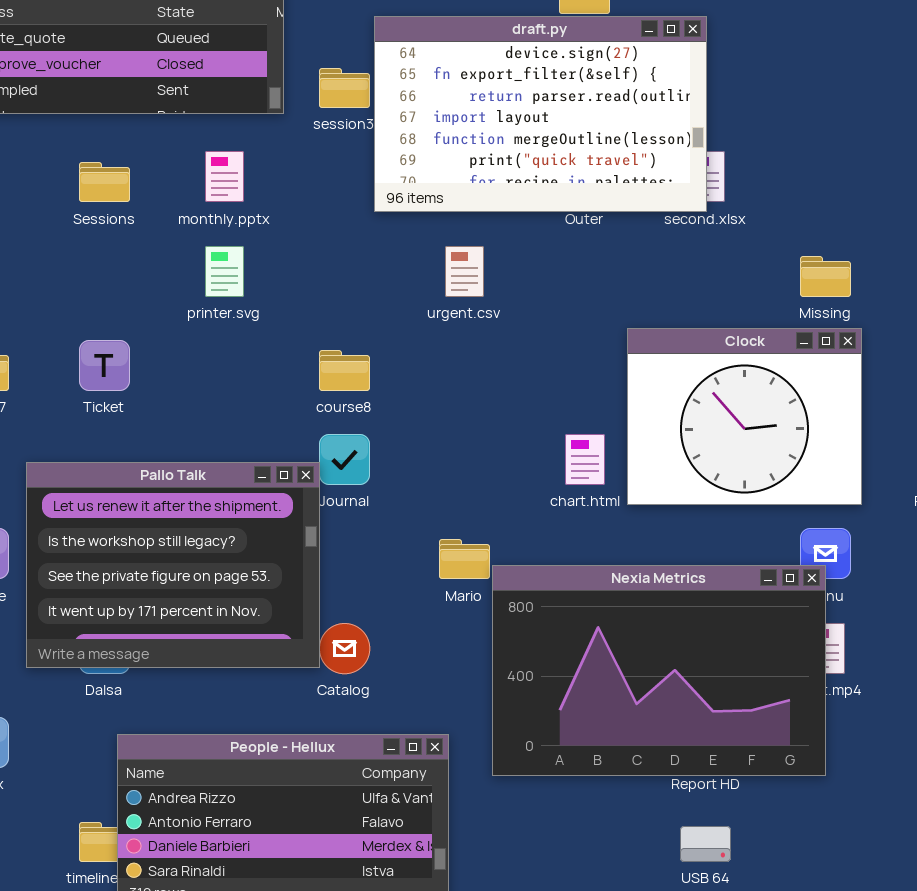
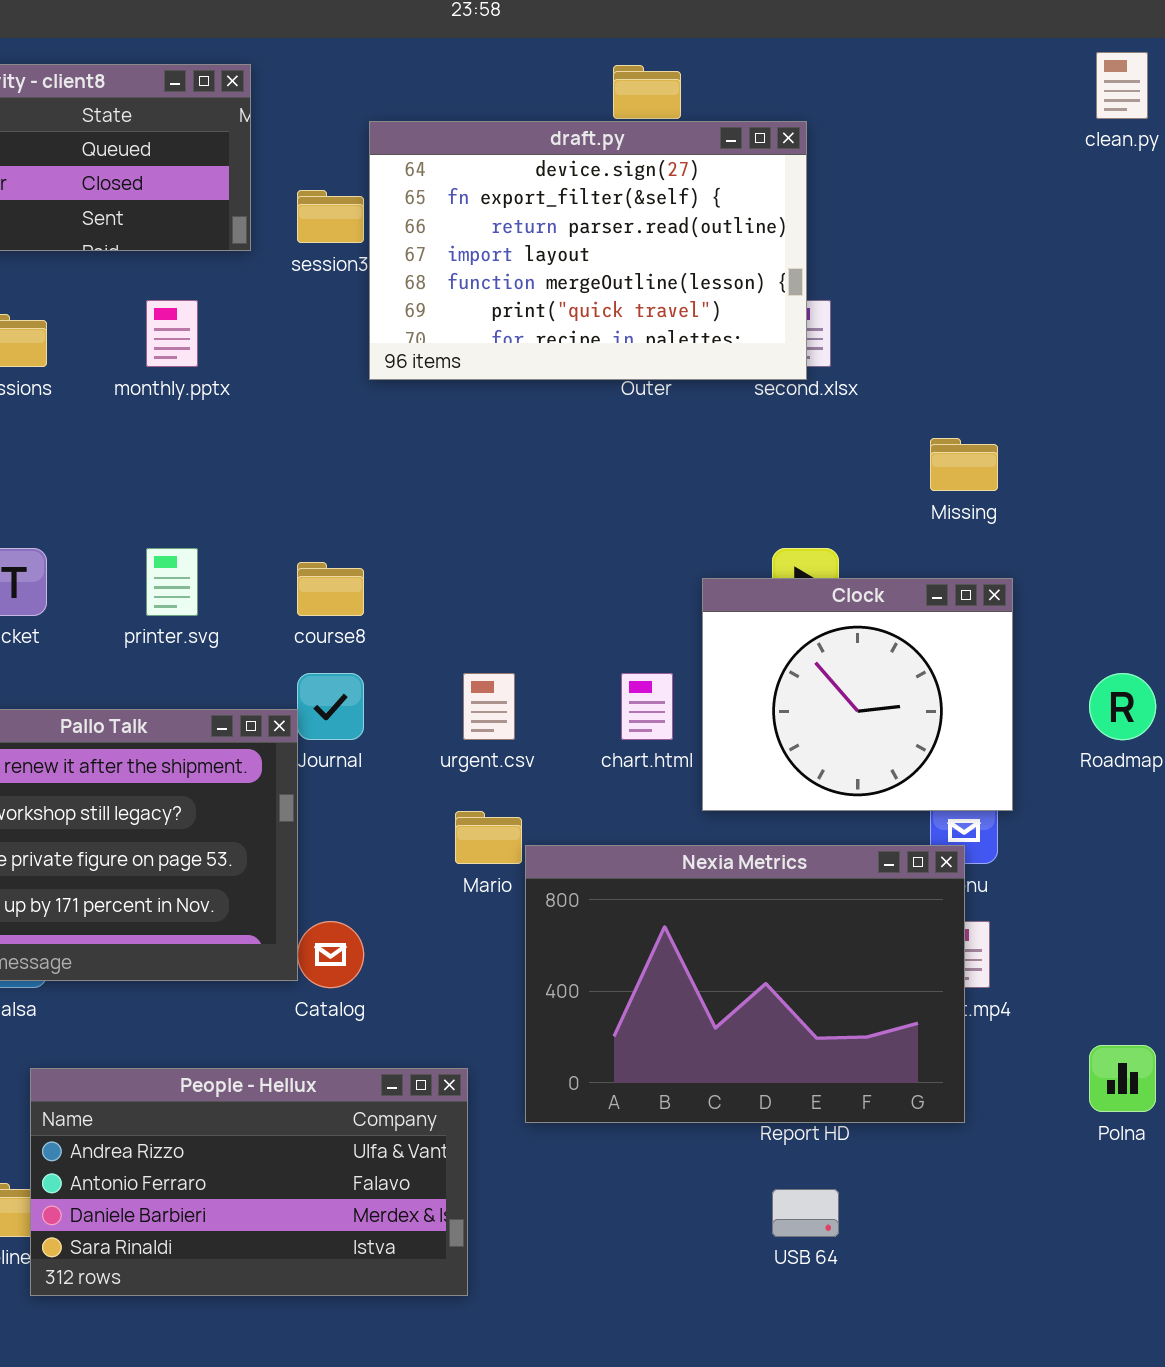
printer.svg: [205,246,244,297] -> [146,548,198,616], moved
urgent.csv: [445,246,484,297] -> [463,673,515,740], moved
Clock: [627,328,862,505] -> [702,578,1013,811], moved

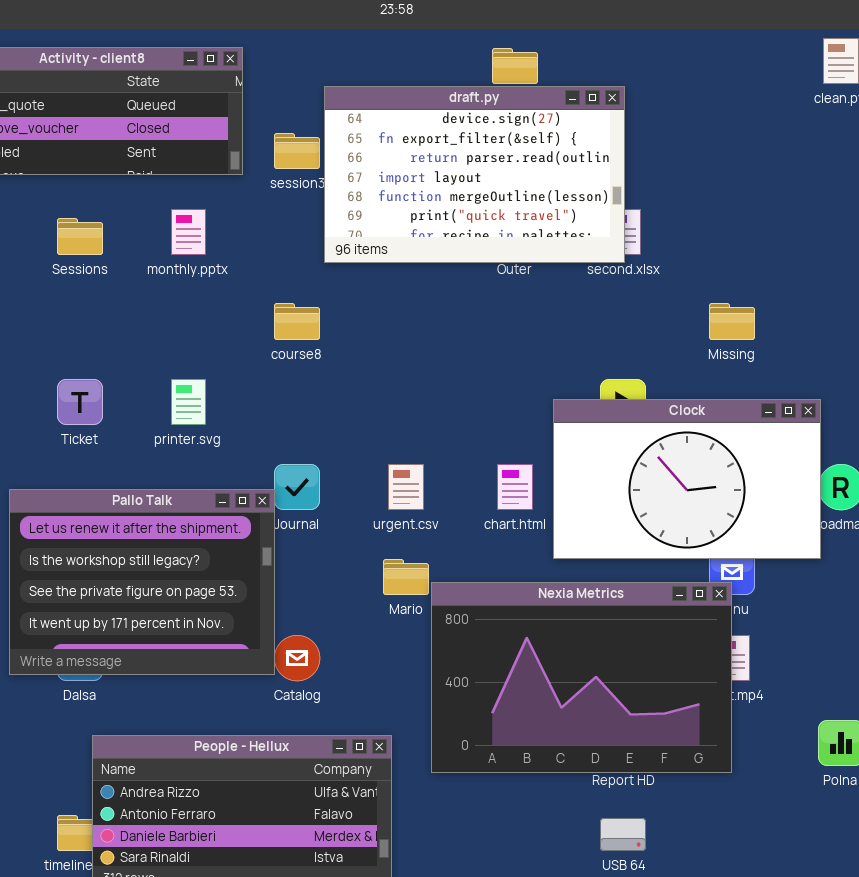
course8: [297,562,364,616] -> [274,303,320,340], moved
Clock: [702,578,1013,811] -> [553,399,821,559], resized

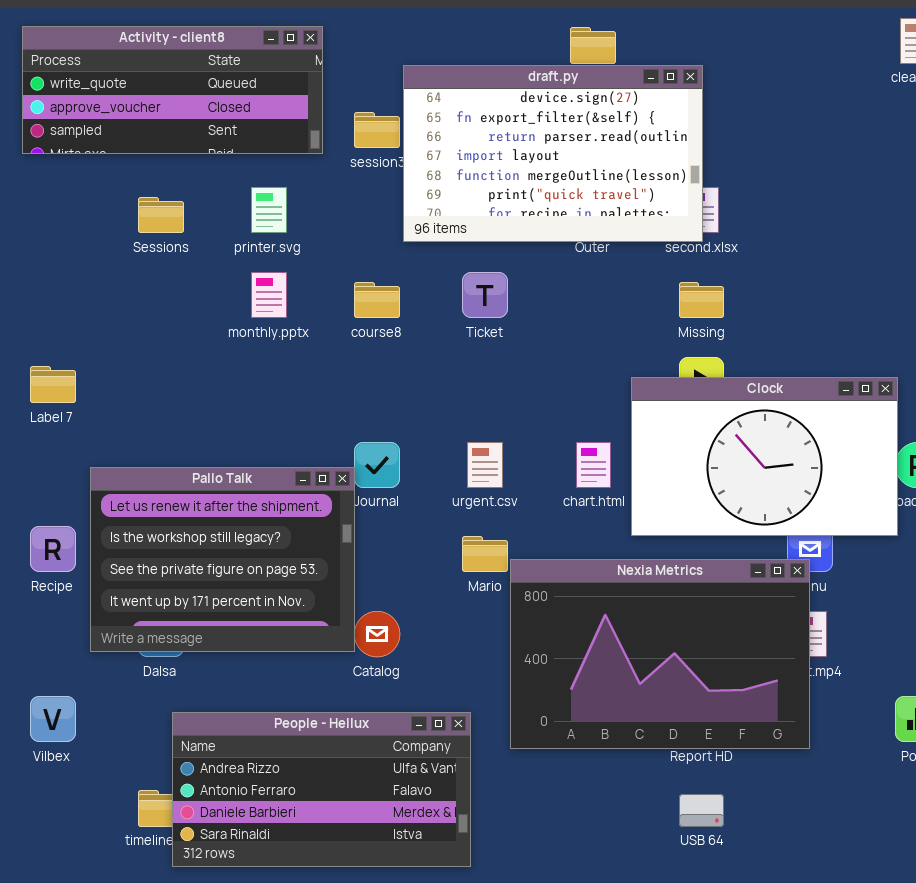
monthly.pptx: [171,209,206,255] -> [251,272,287,318], moved
Missing: [709,303,755,340] -> [679,282,724,318], moved
Ticket: [57,379,103,425] -> [462,272,508,318], moved
printer.svg: [171,379,206,425] -> [251,187,287,233], moved

